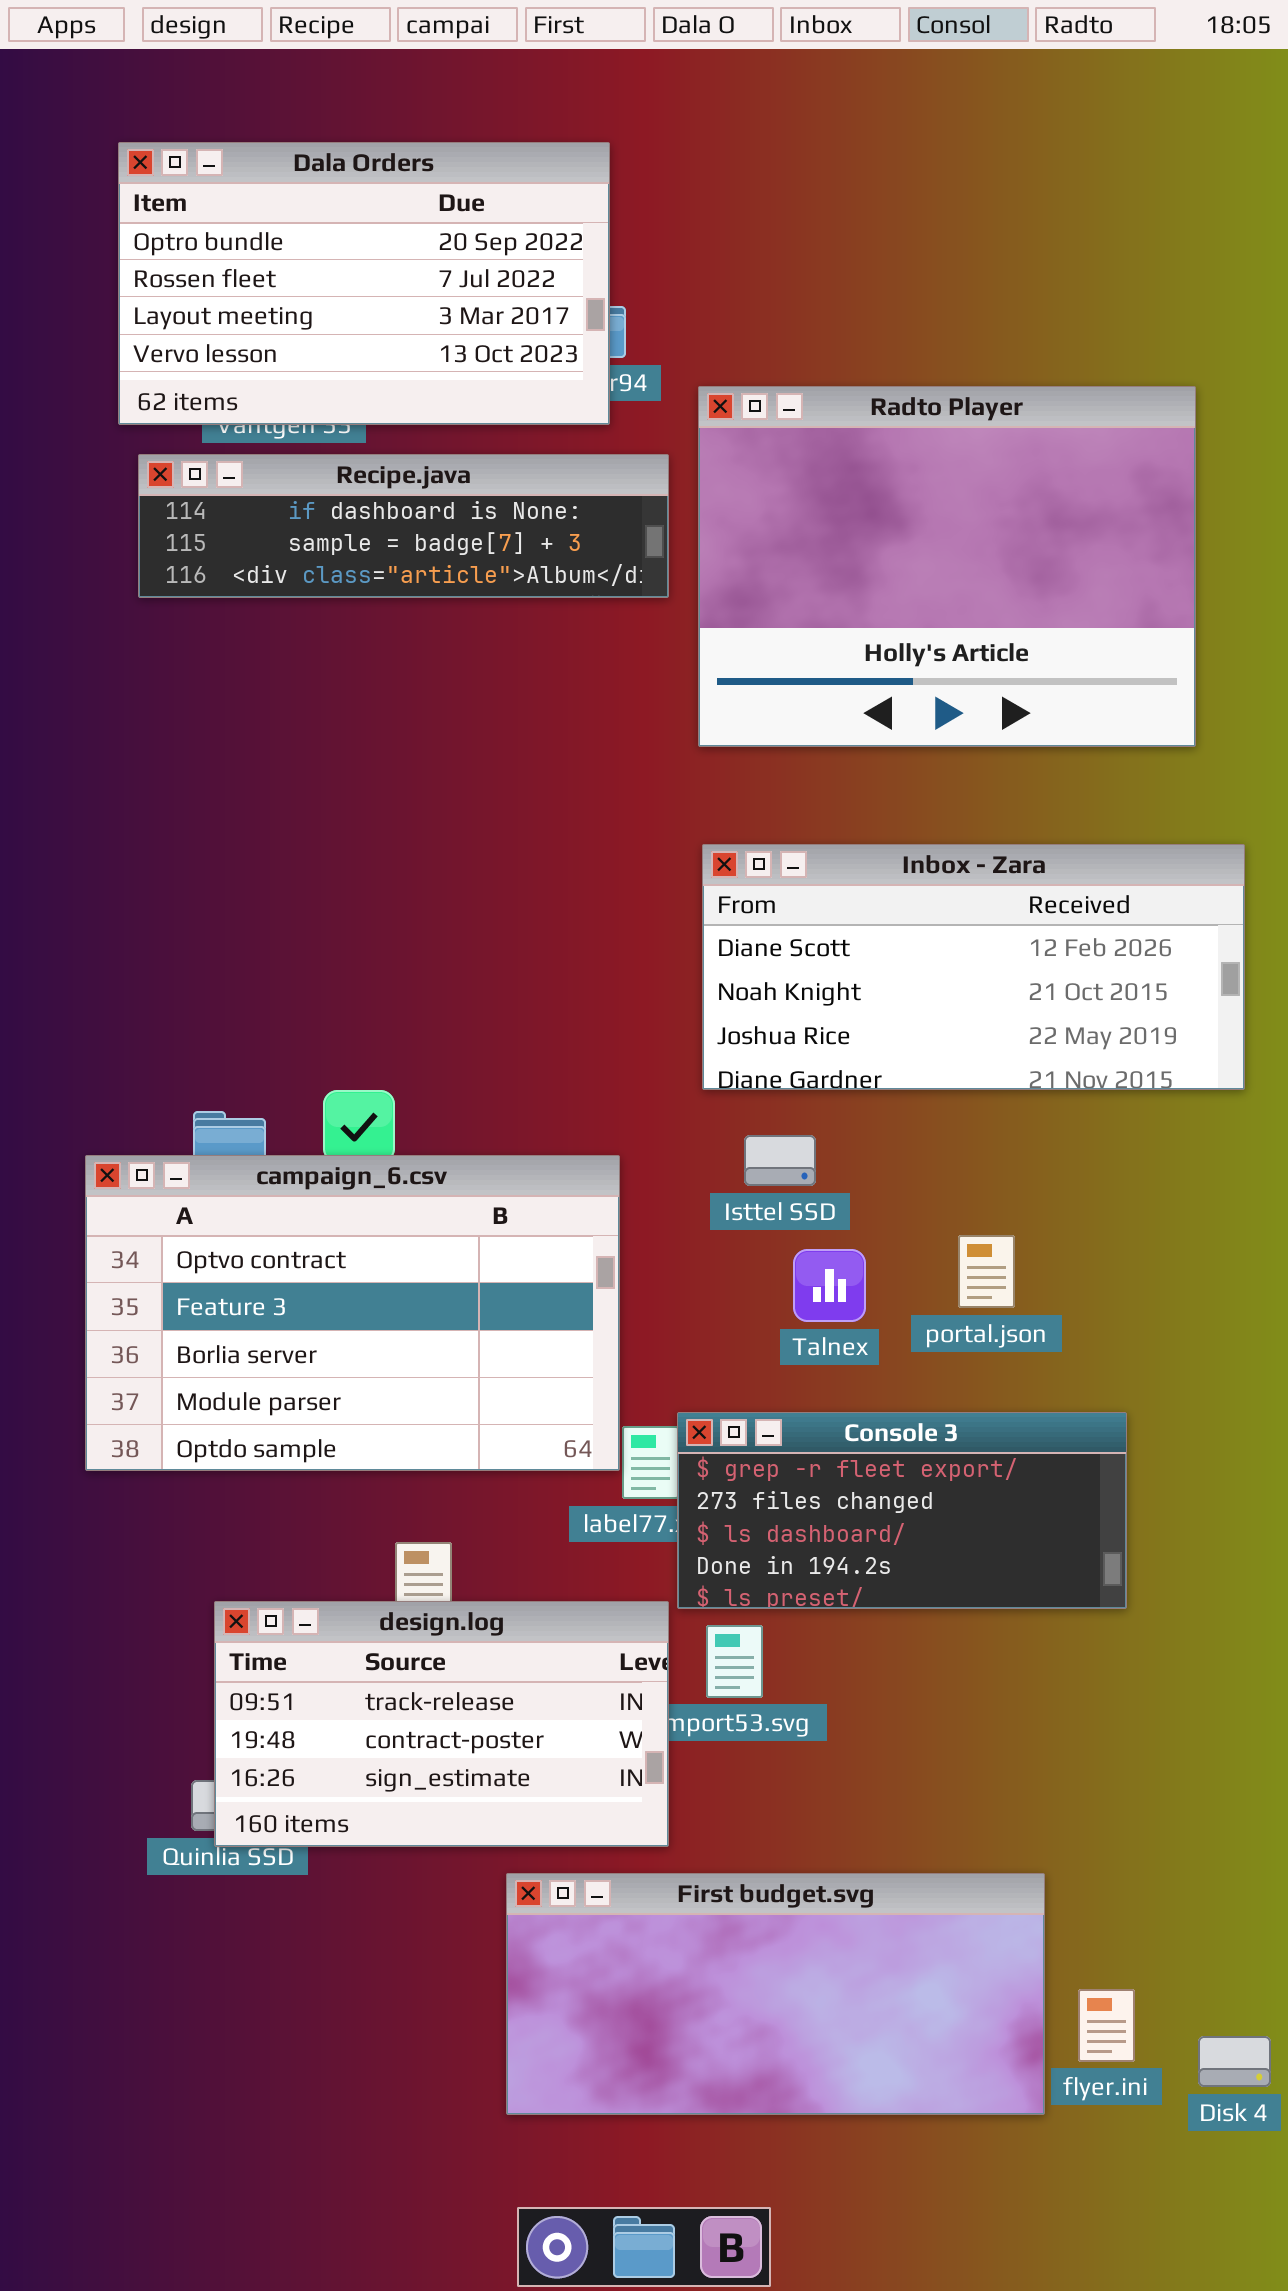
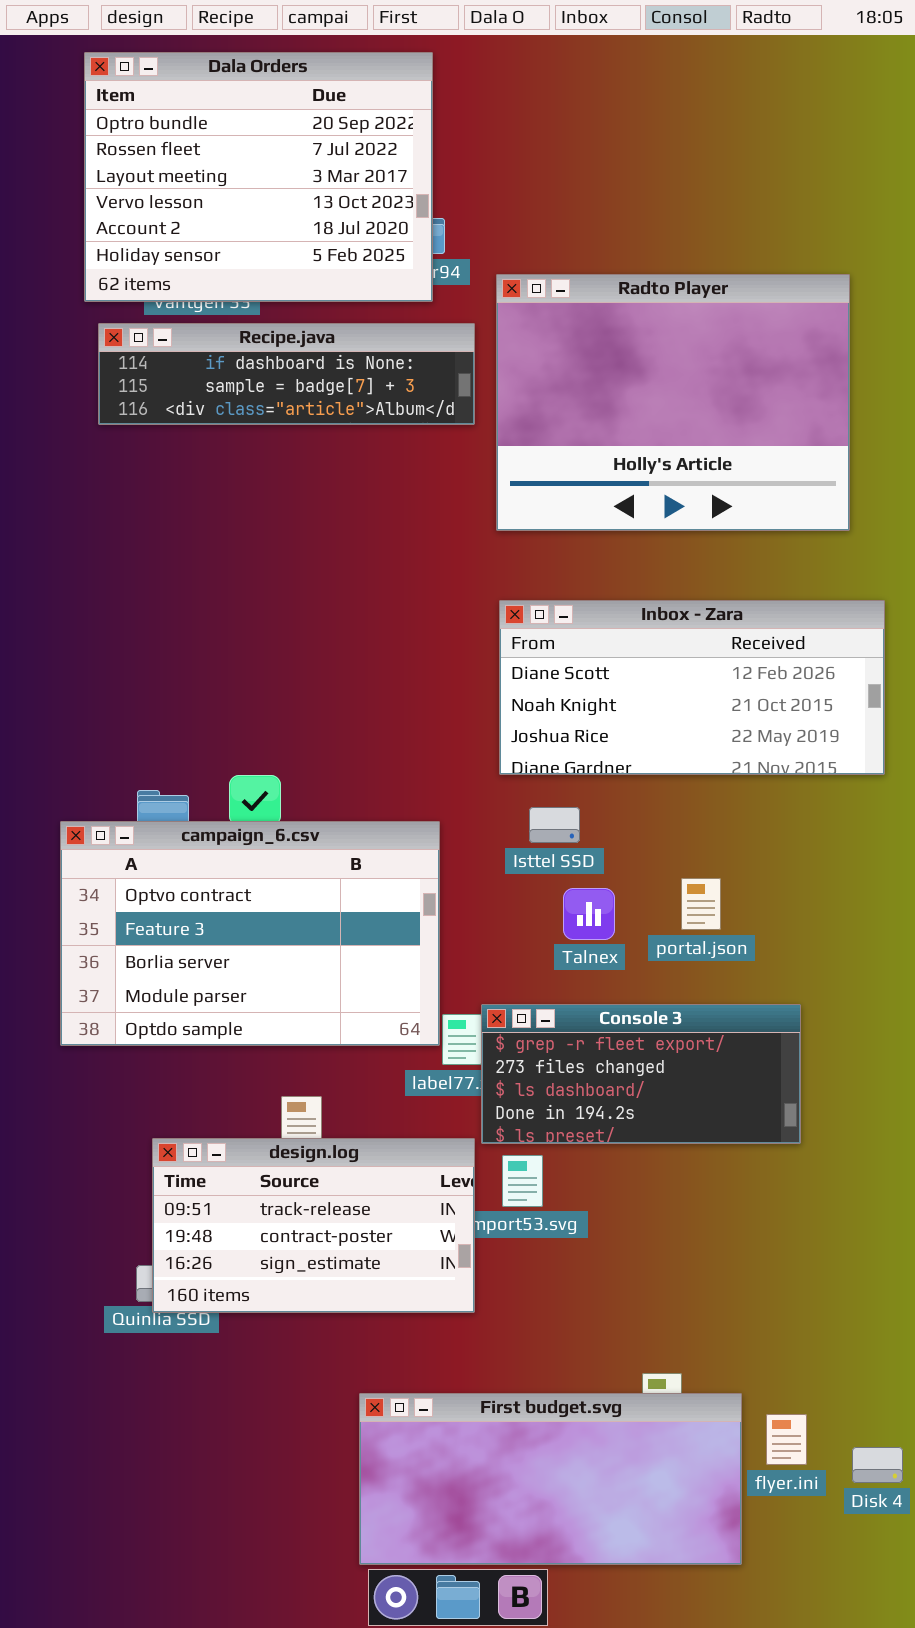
Dala Orders: [118,142,610,425] -> [84,52,433,302], resized
First budget.svg: [506,1873,1045,2115] -> [359,1393,742,1565], moved

